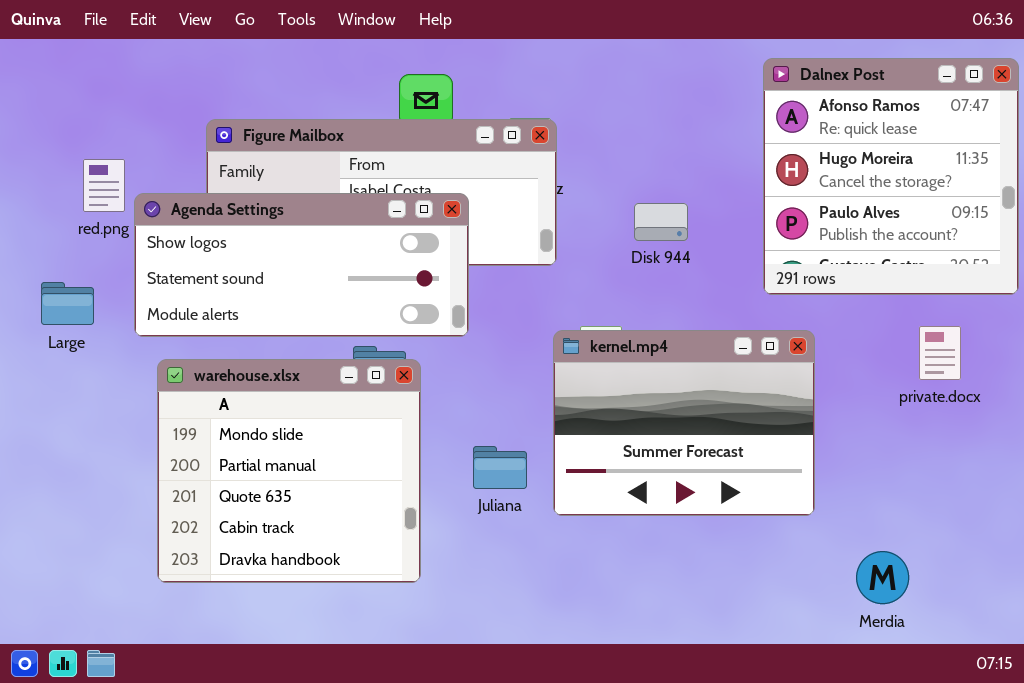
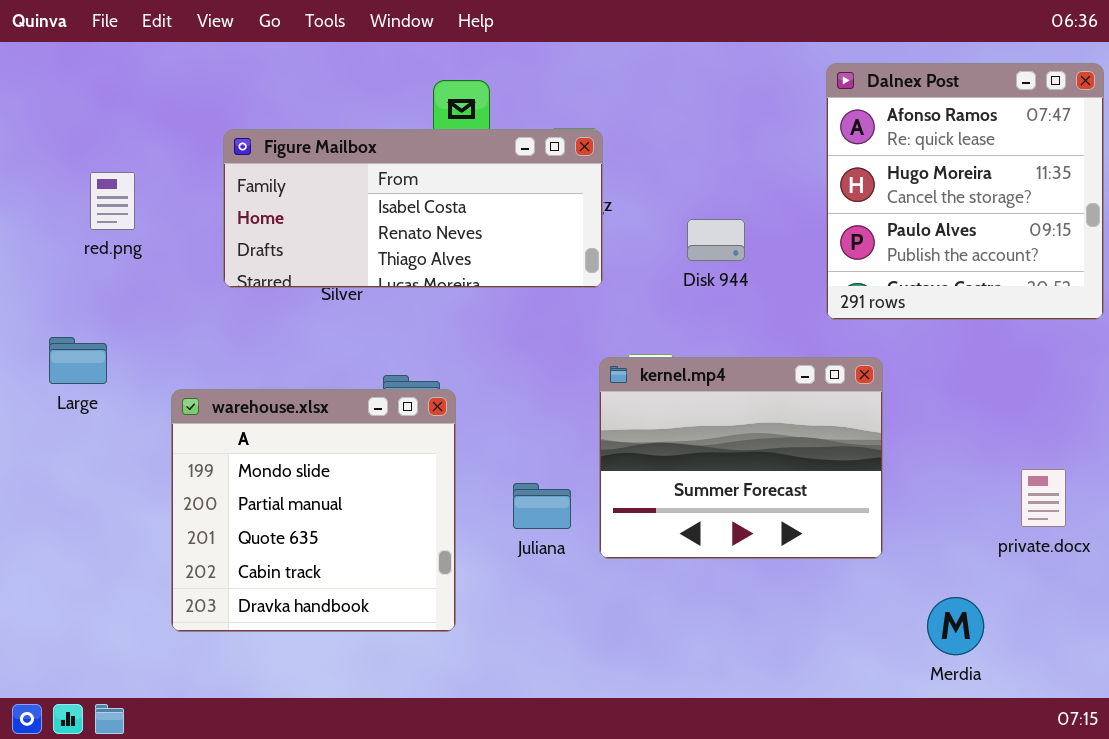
Agenda Settings: [134,193,469,337] -> none, closed
Large: [41,282,94,325] -> [49,337,107,384], moved
private.docx: [919,326,961,380] -> [1021,469,1066,527], moved

